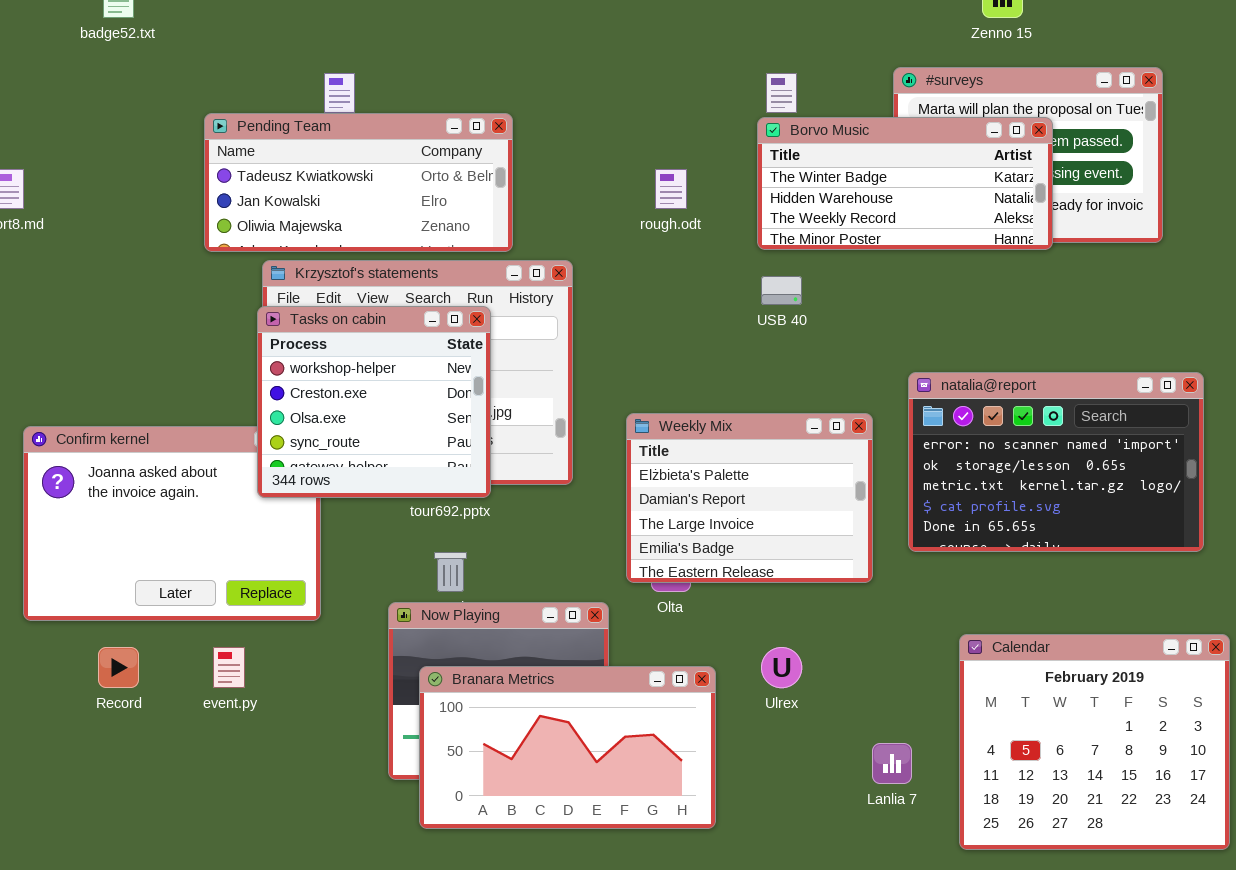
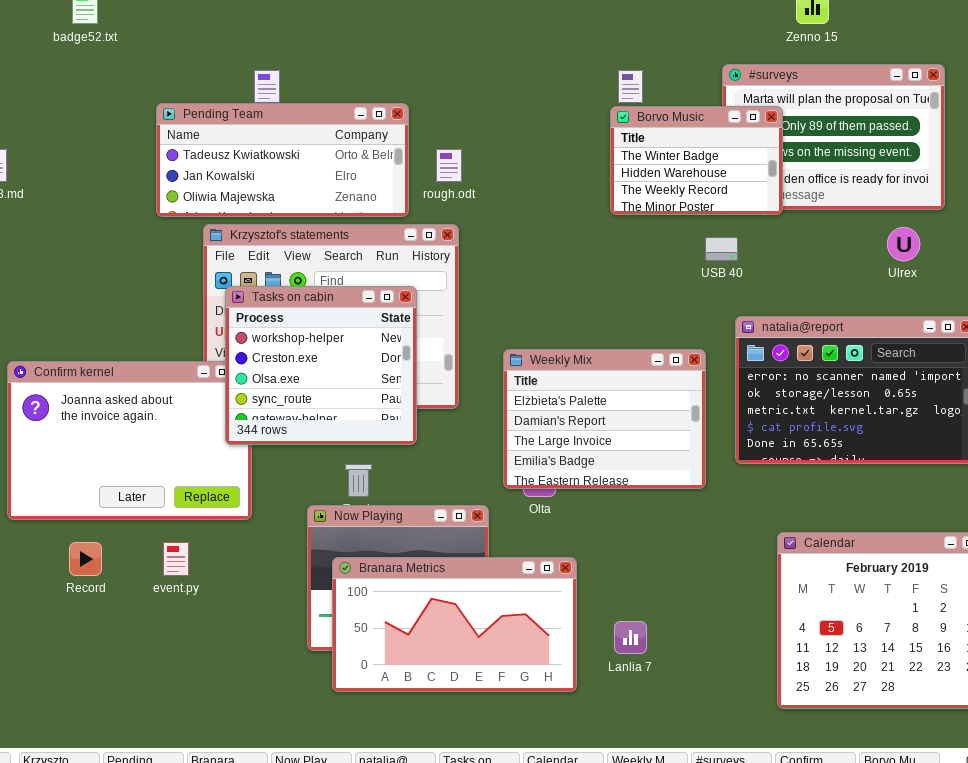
Borvo Music: [757,117,1053,250] -> [610,106,783,215], resized
rough.odt: [655,169,687,209] -> [436,149,462,182], moved
USB 40: [761,276,802,305] -> [705,237,738,261], moved
Tasks on cabin: [257,306,491,498] -> [225,286,417,445], moved
Ulrex: [761,647,802,688] -> [887,227,920,261], moved
Lanlia 7: [872,743,912,784] -> [614,621,647,654], moved

